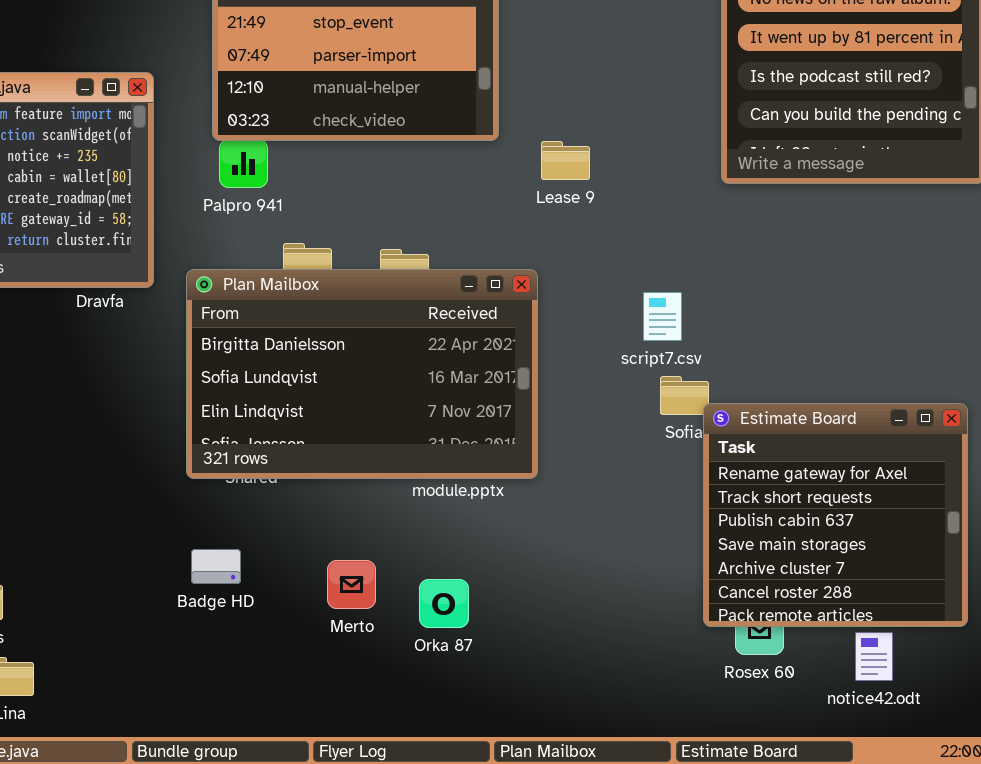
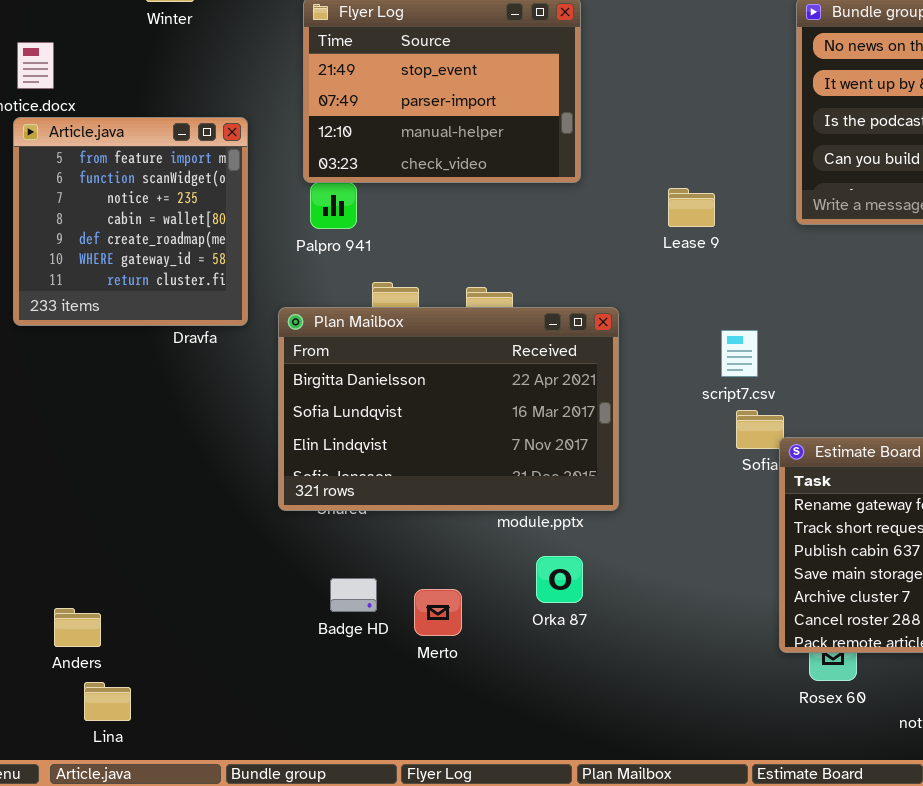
Lease 9: [541,141,590,180] -> [668,188,715,227], moved
Badge HD: [191,549,241,584] -> [330,578,377,612], moved
Orka 87: [419,579,469,628] -> [536,556,583,603], moved

